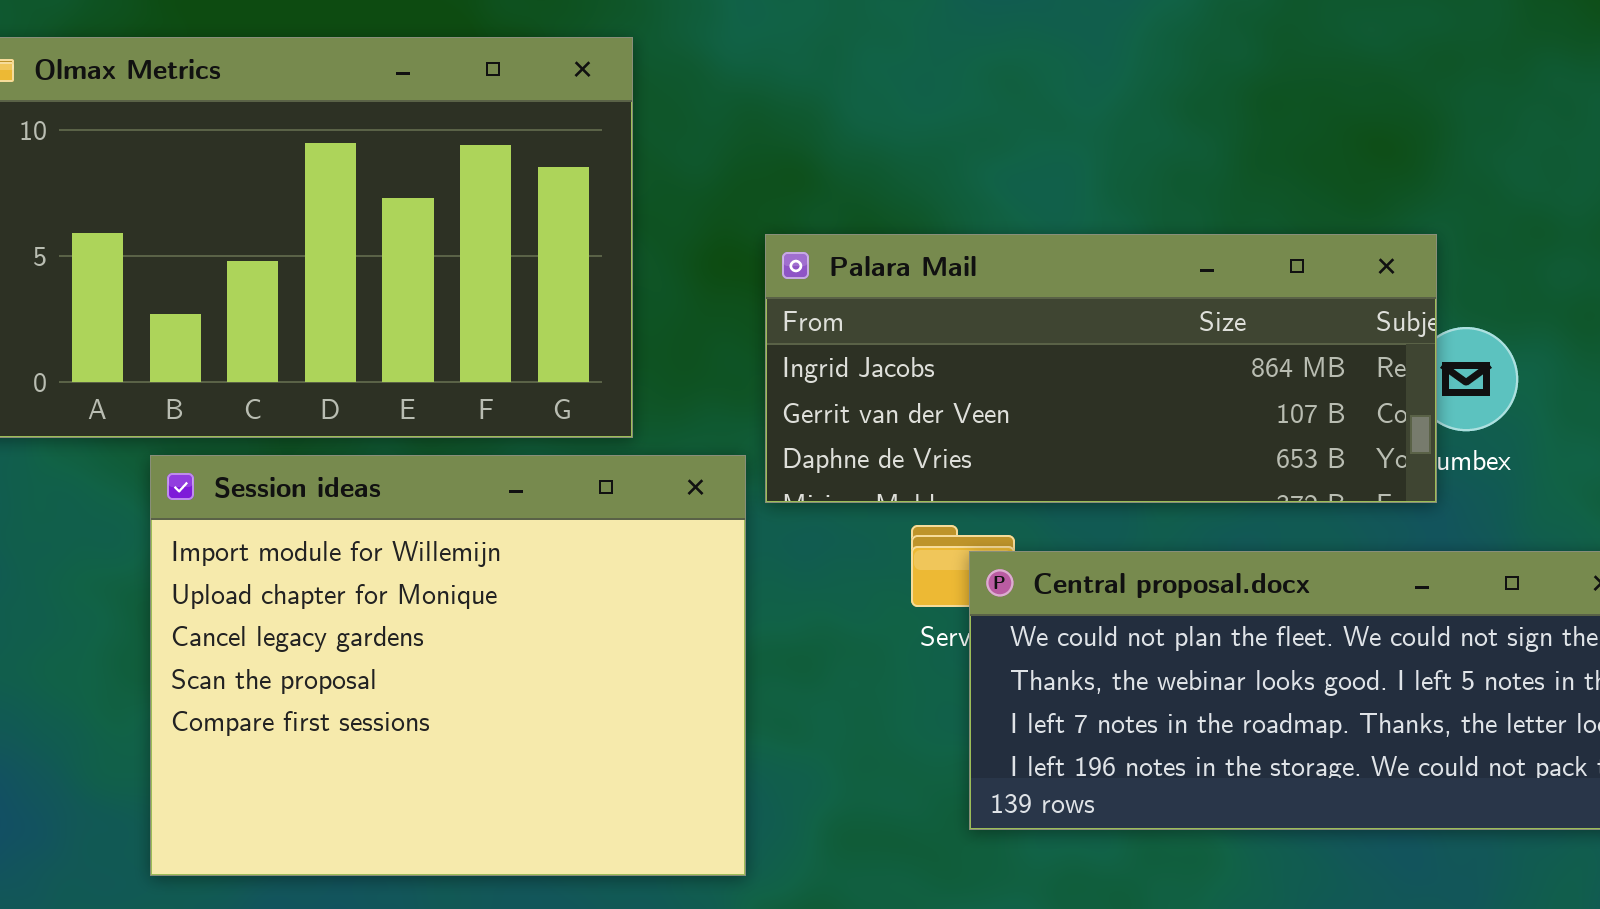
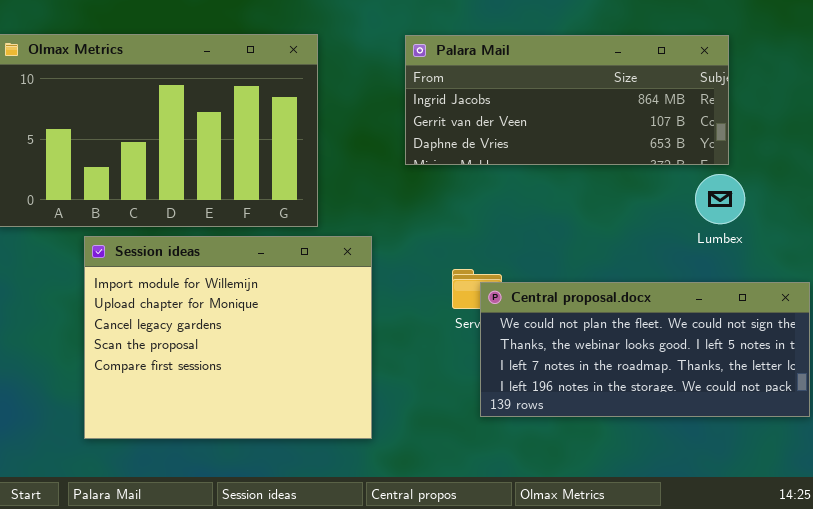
Palara Mail: [765,234,1437,503] -> [405,35,729,165], moved

